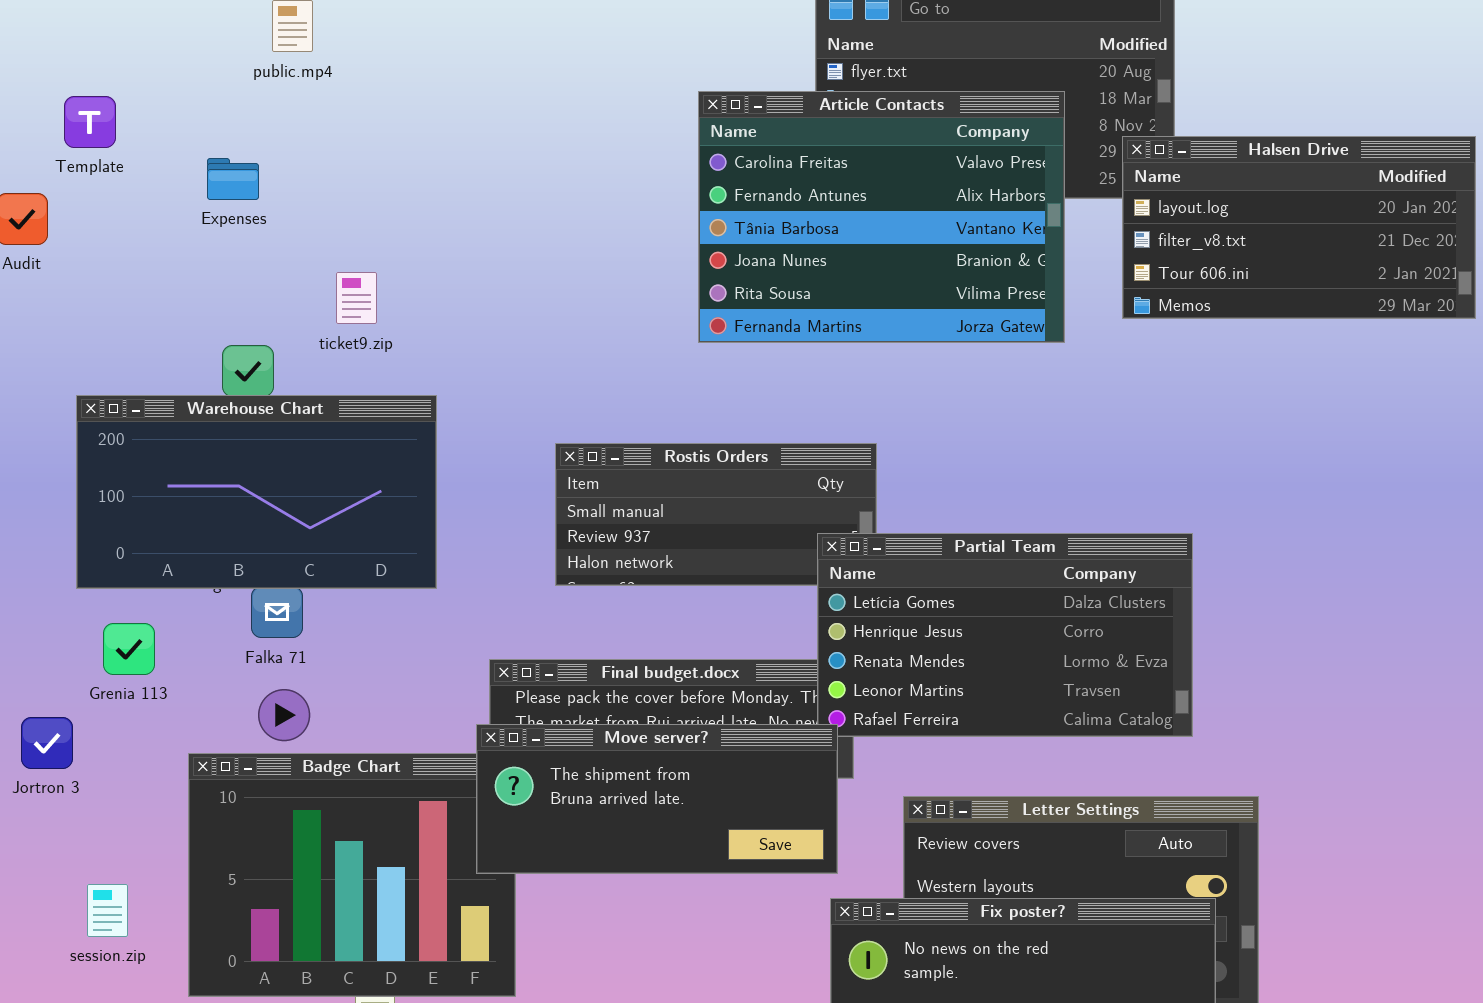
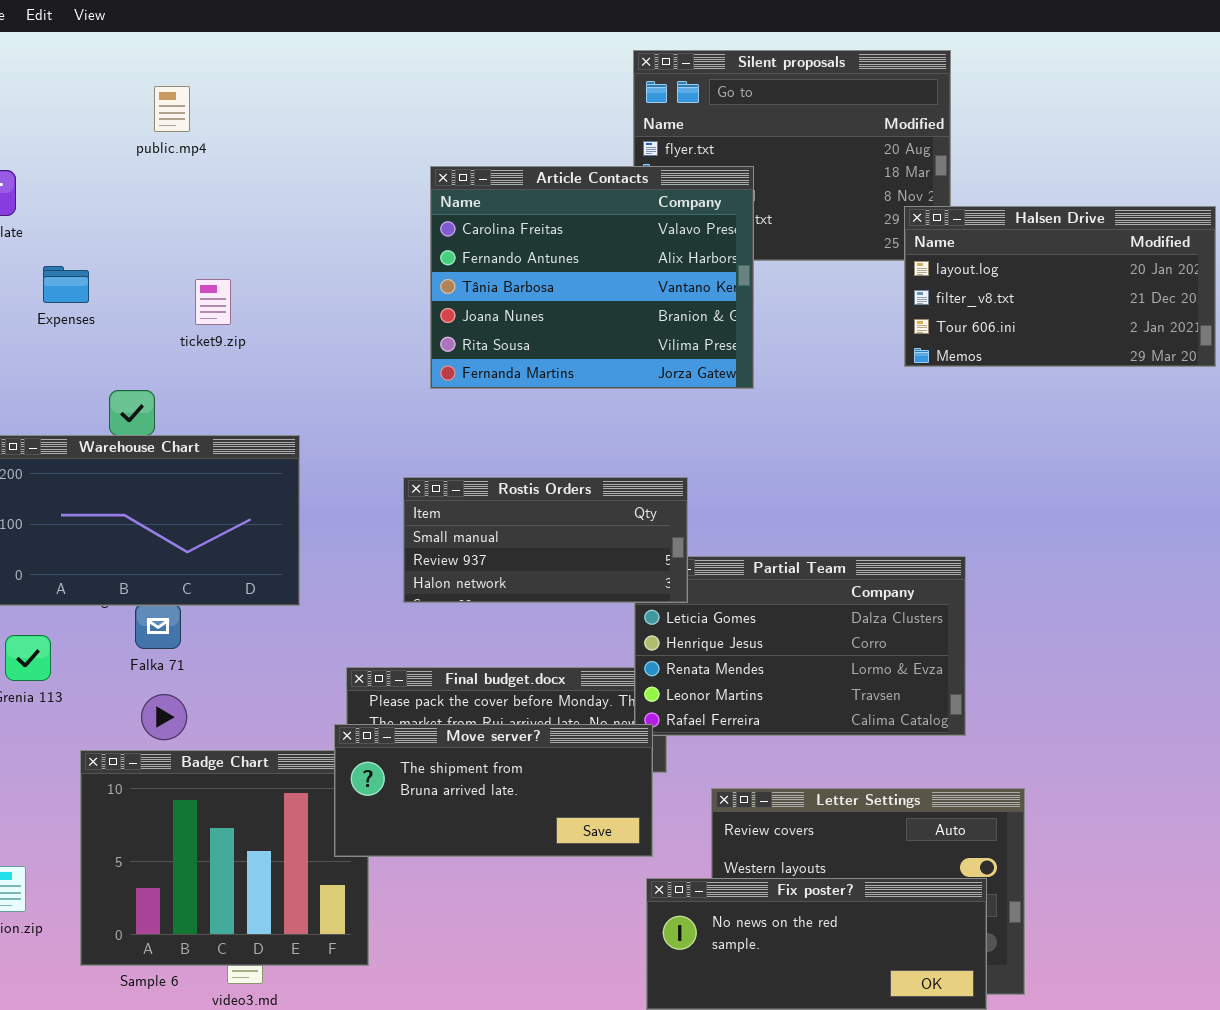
Article Contacts: [698,91,1065,343] -> [430,166,754,389], moved
Expenses: [207,158,259,200] -> [43,266,89,303], moved
ticket9.zip: [336,272,377,324] -> [195,279,231,325], moved
Rostis Orders: [555,443,877,586] -> [403,477,688,603], raised

